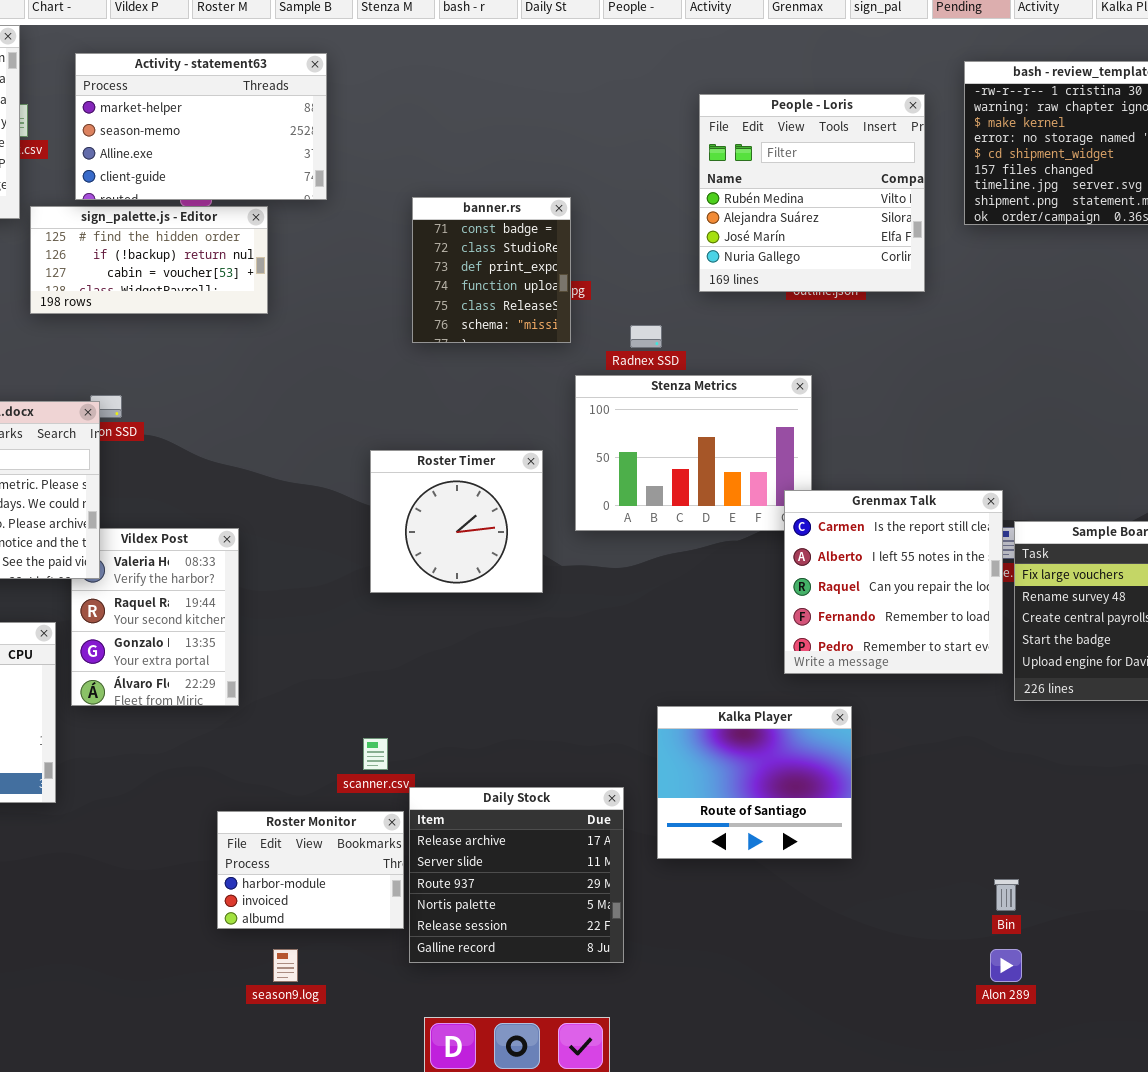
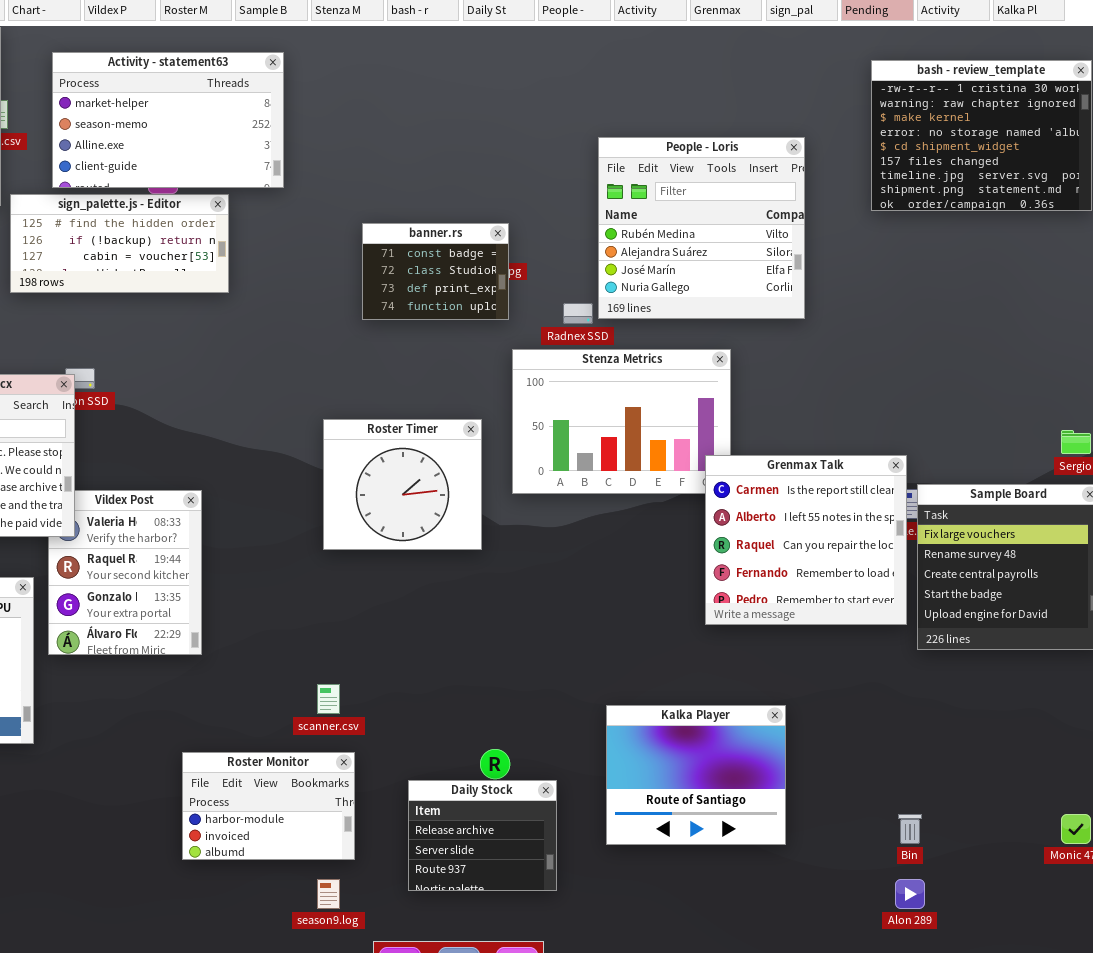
People - Loris: [699,94,925,292] -> [598,137,805,319], moved
banner.rs: [412,197,571,343] -> [362,223,509,320], resized
Kalka Player: [657,706,852,859] -> [606,705,786,845], moved
Daily Stock: [409,787,624,963] -> [408,780,557,891], resized
season9.log: [273,949,298,982] -> [317,879,340,909], moved

